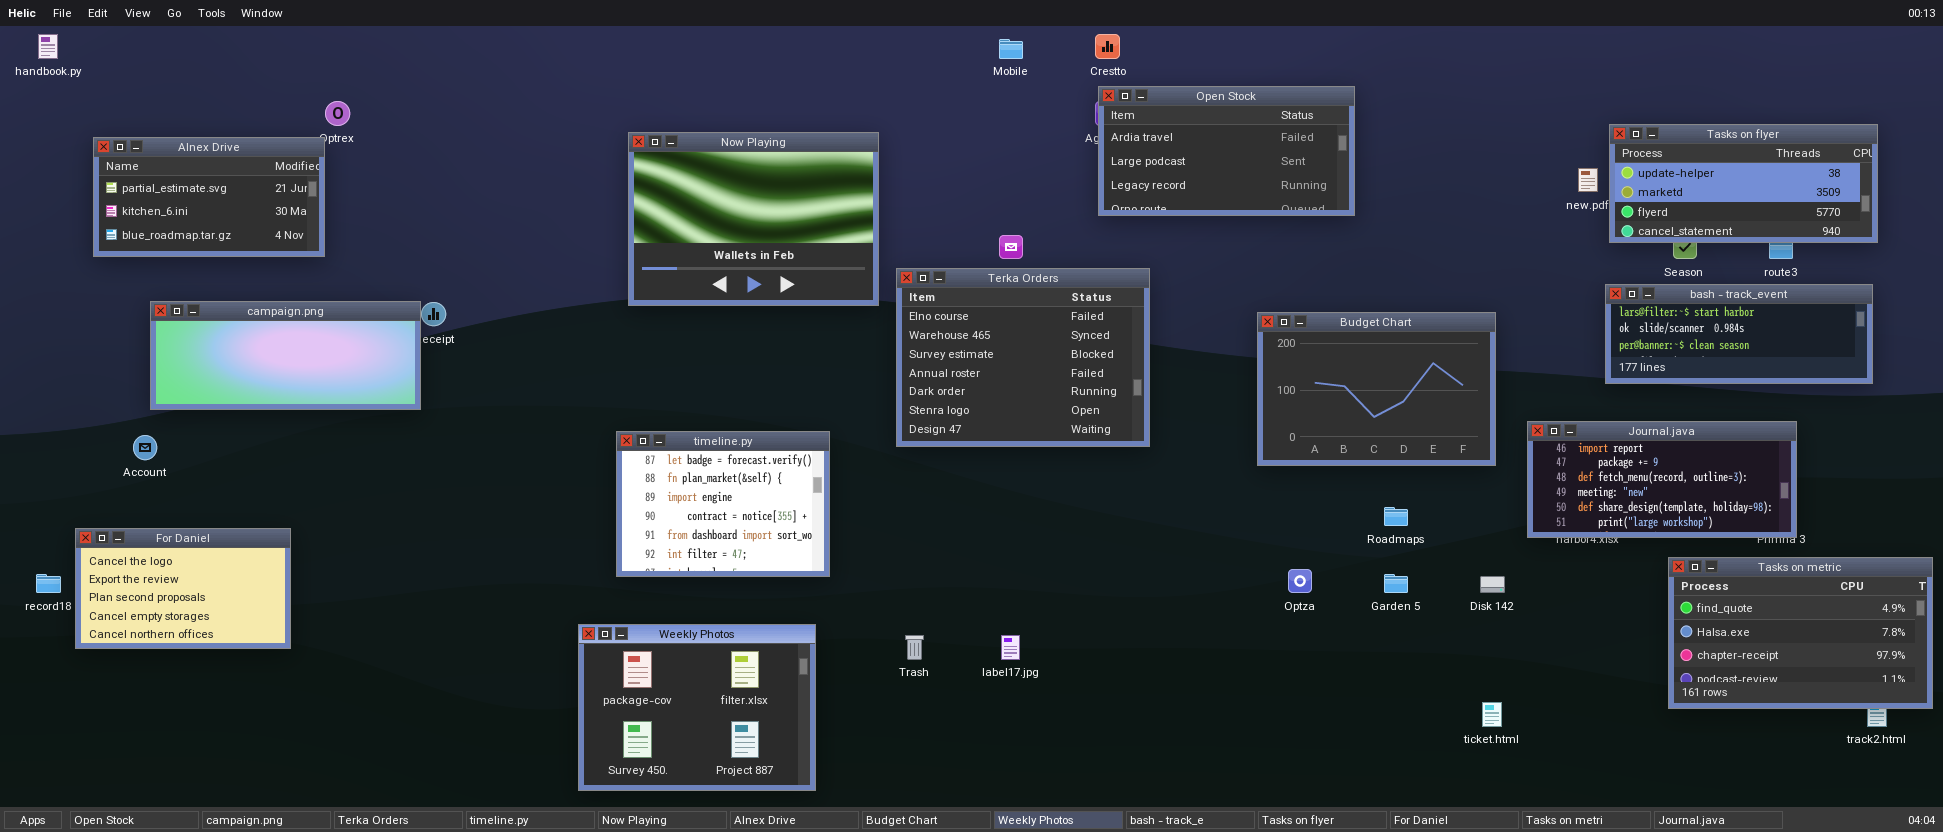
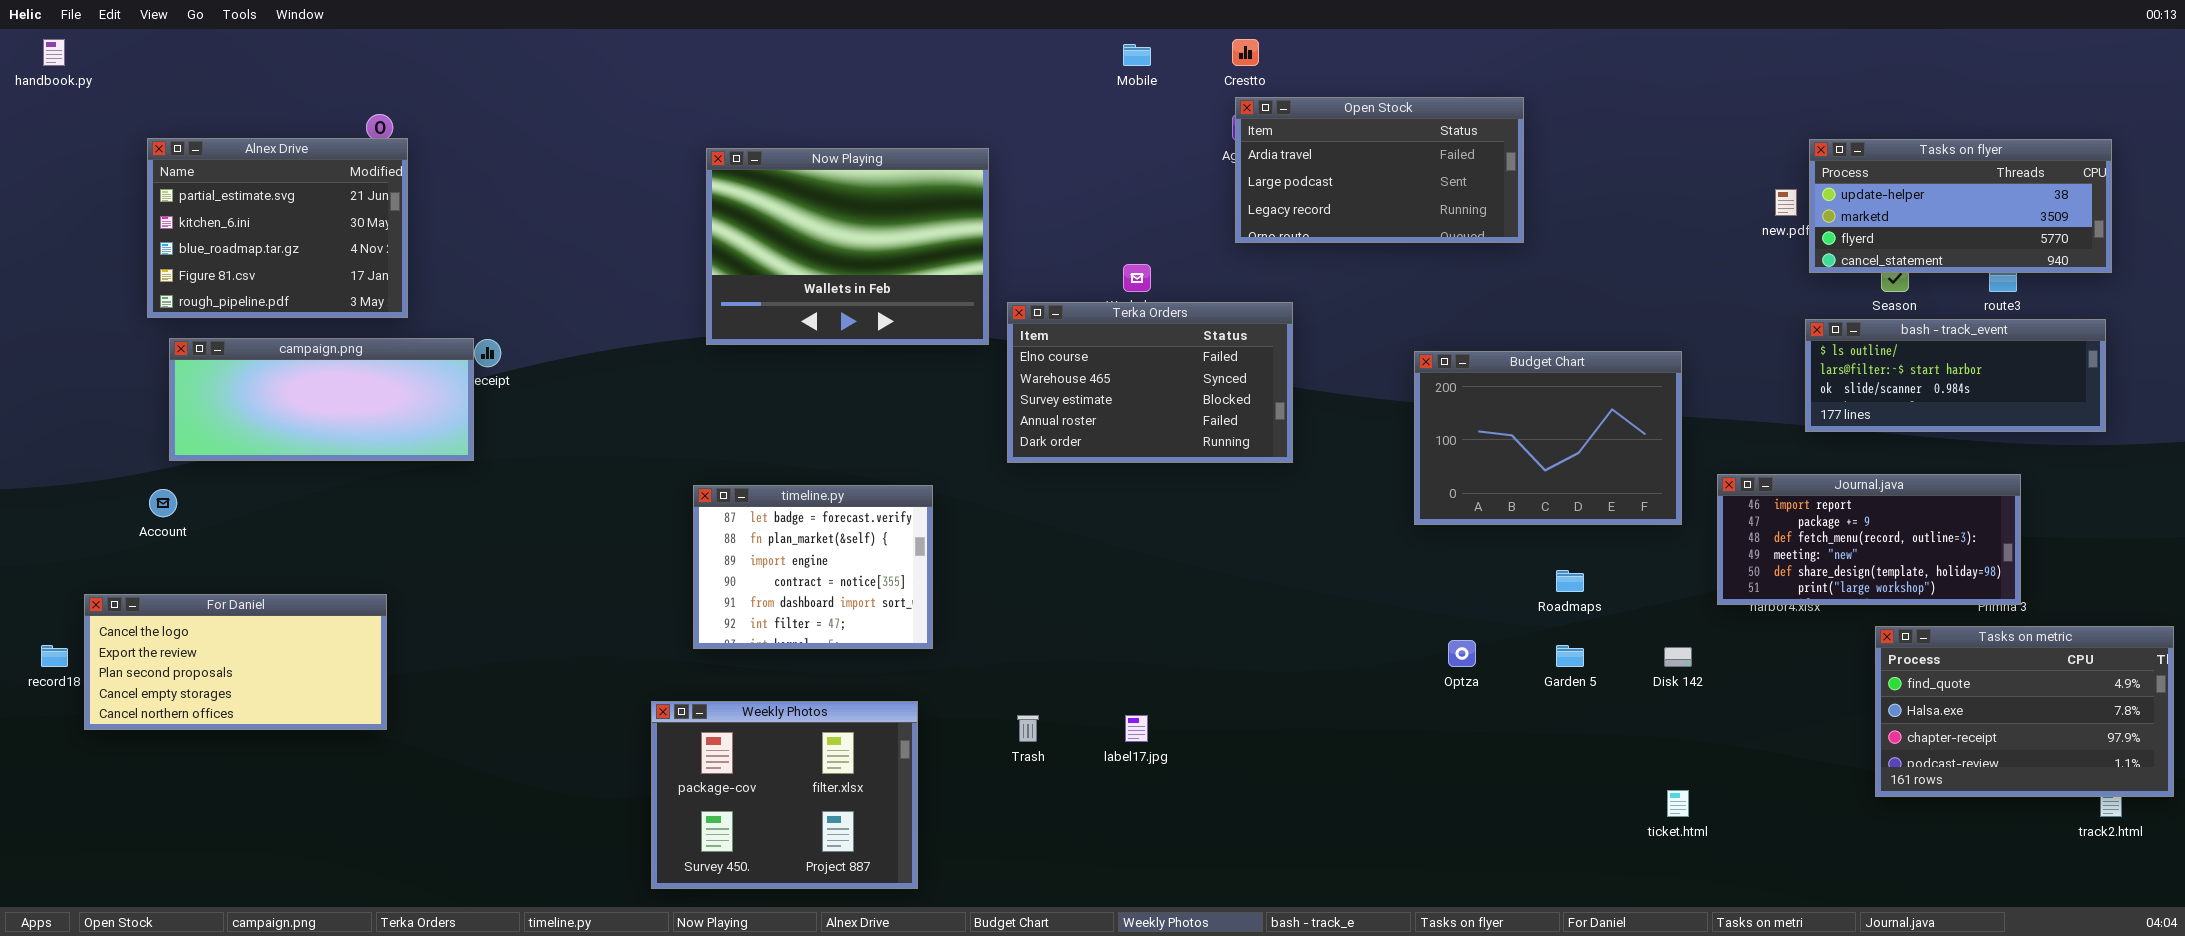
Alnex Drive: [93,137,325,257] -> [147,138,408,318], moved, resized
Terka Orders: [896,268,1150,447] -> [1007,302,1293,463], resized
bash - track_event: [1605,284,1873,384] -> [1805,319,2106,432], scrolled up 1 row
For Daniel: [75,528,291,649] -> [84,594,387,730], resized

